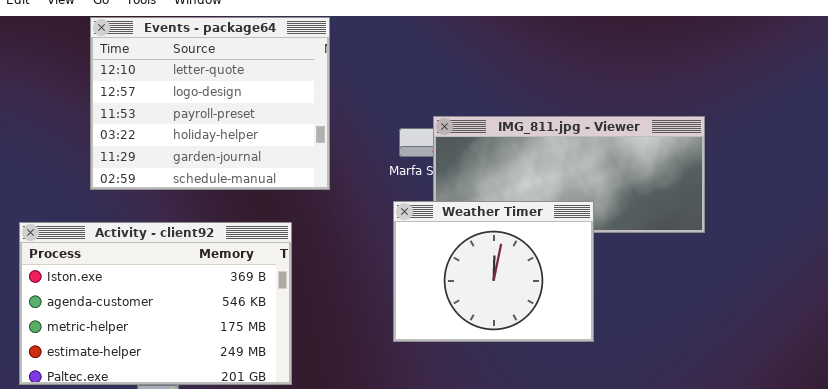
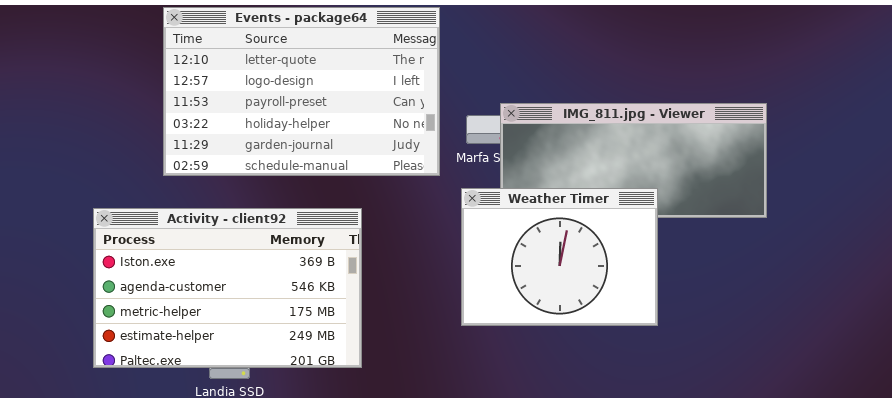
Events - package64: [90,17,330,190] -> [163,7,440,176], resized

